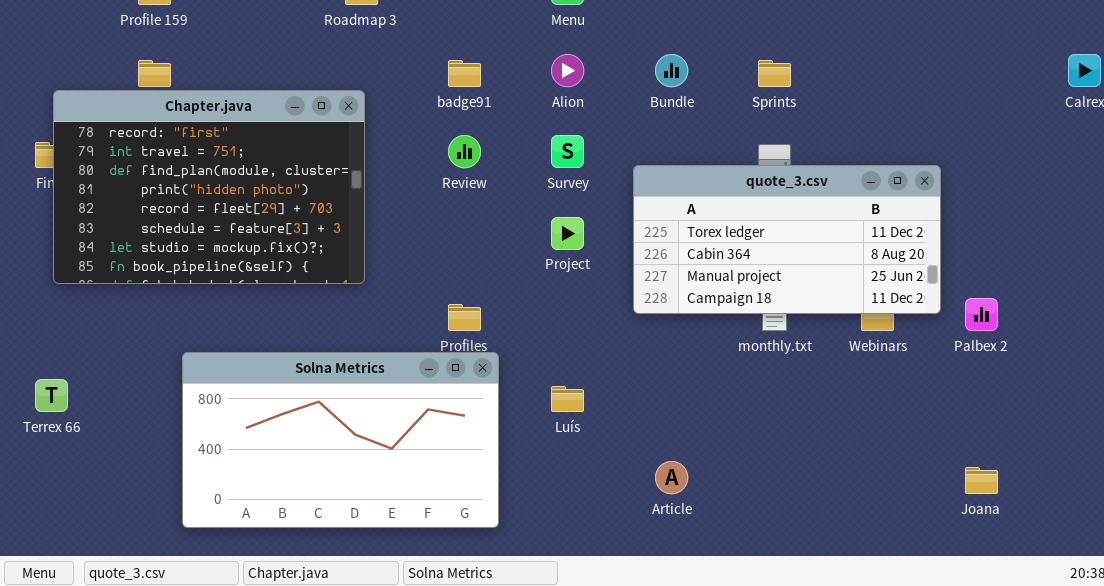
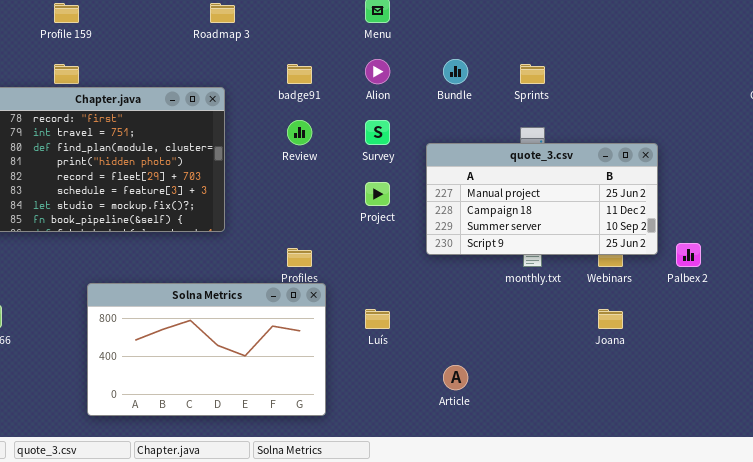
quote_3.csv: [633,165,941,314] -> [426,143,658,255], scrolled down 2 rows
Joana: [965,467,998,494] -> [598,309,623,329], moved

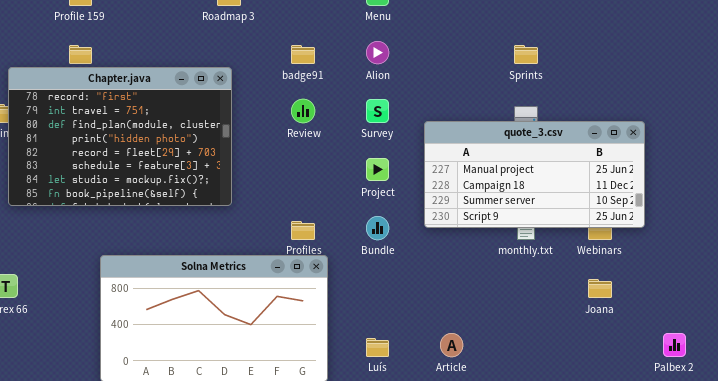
Bundle: [443,59,468,84] -> [366,216,389,240], moved
Palbex 2: [676,243,701,267] -> [663,333,686,357], moved
Luís: [365,309,390,329] -> [366,338,389,357], moved

